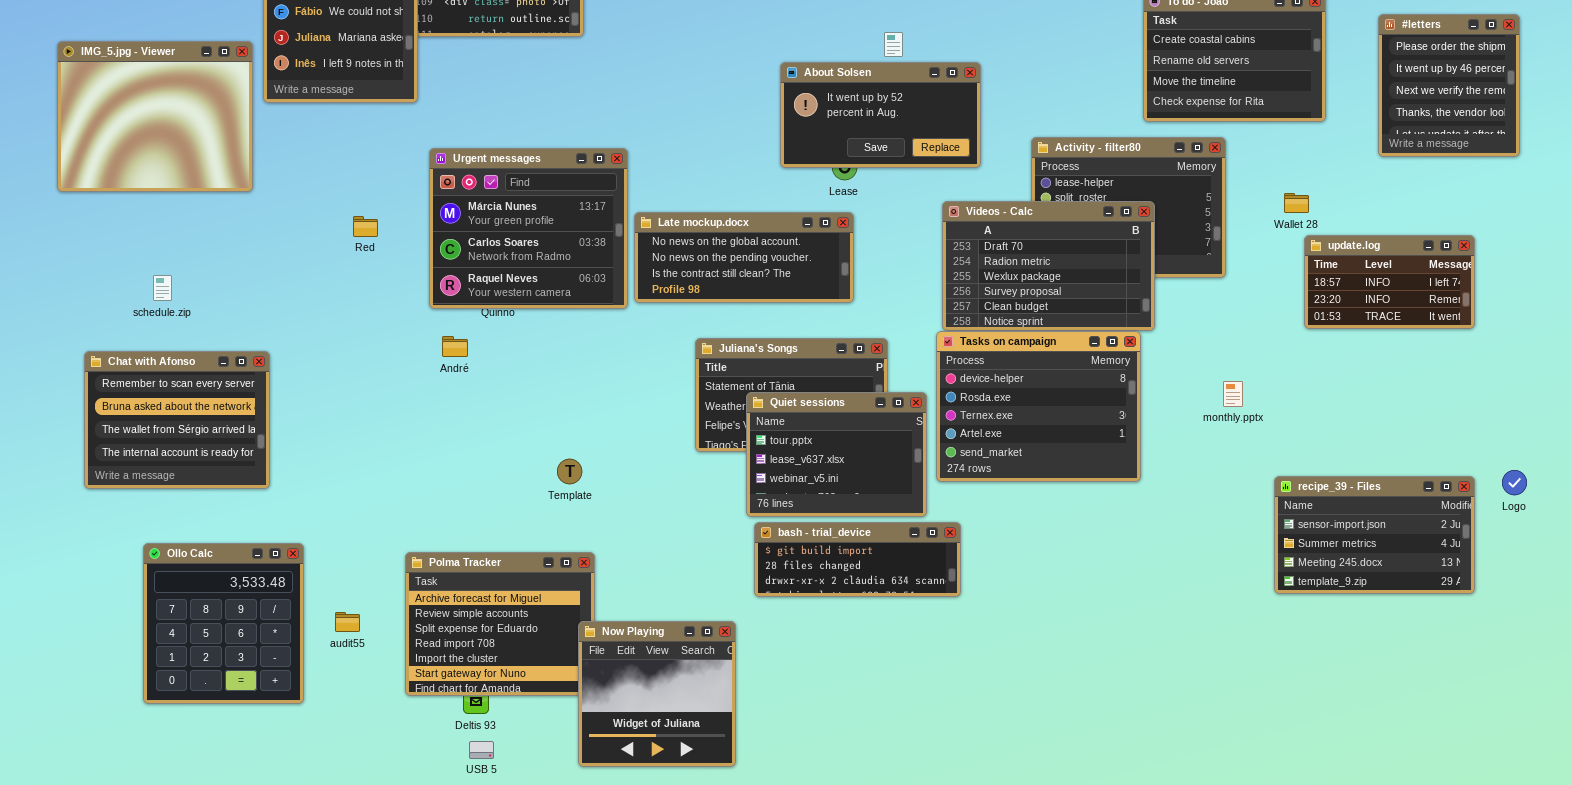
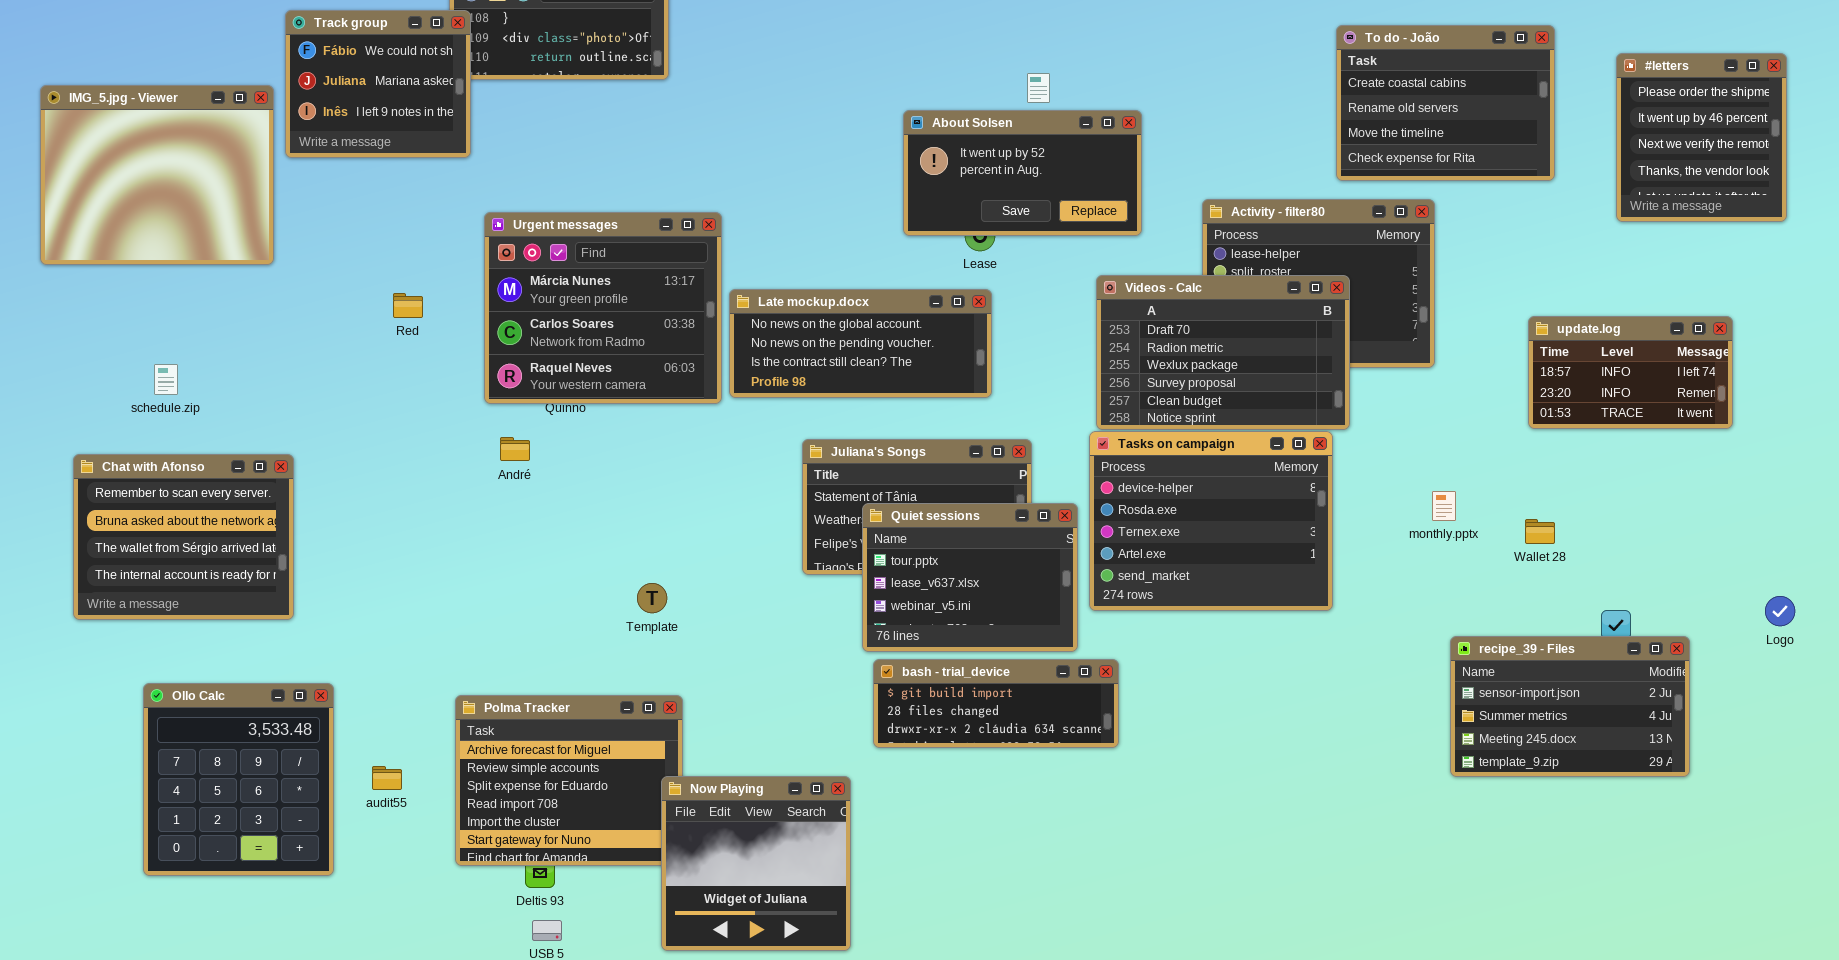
Wallet 28: [1284,193,1309,213] -> [1525,519,1555,544], moved
recipe_39 - Files: [1274,476,1475,594] -> [1450,636,1690,777], moved

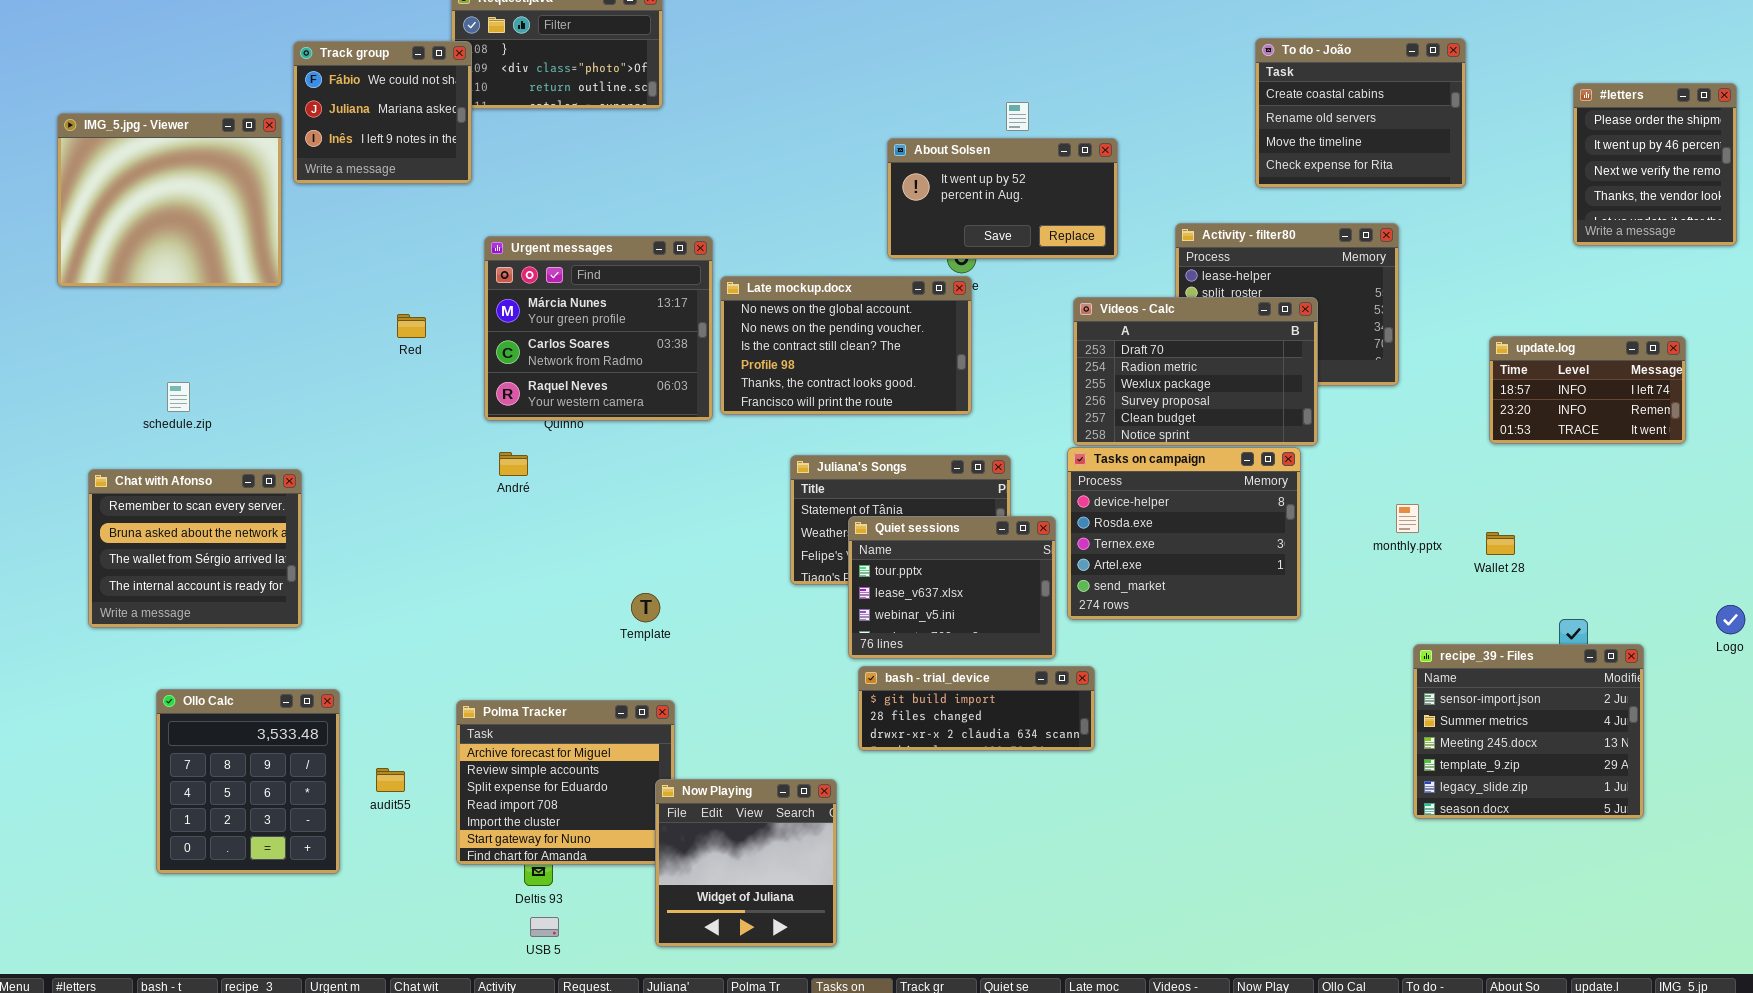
To do - João: [1336,25,1555,181] -> [1255,38,1466,188], moved
Late mockup.docx: [729,289,992,398] -> [720,276,972,415], resized
recipe_39 - Files: [1450,636,1690,777] -> [1413,644,1644,819], resized

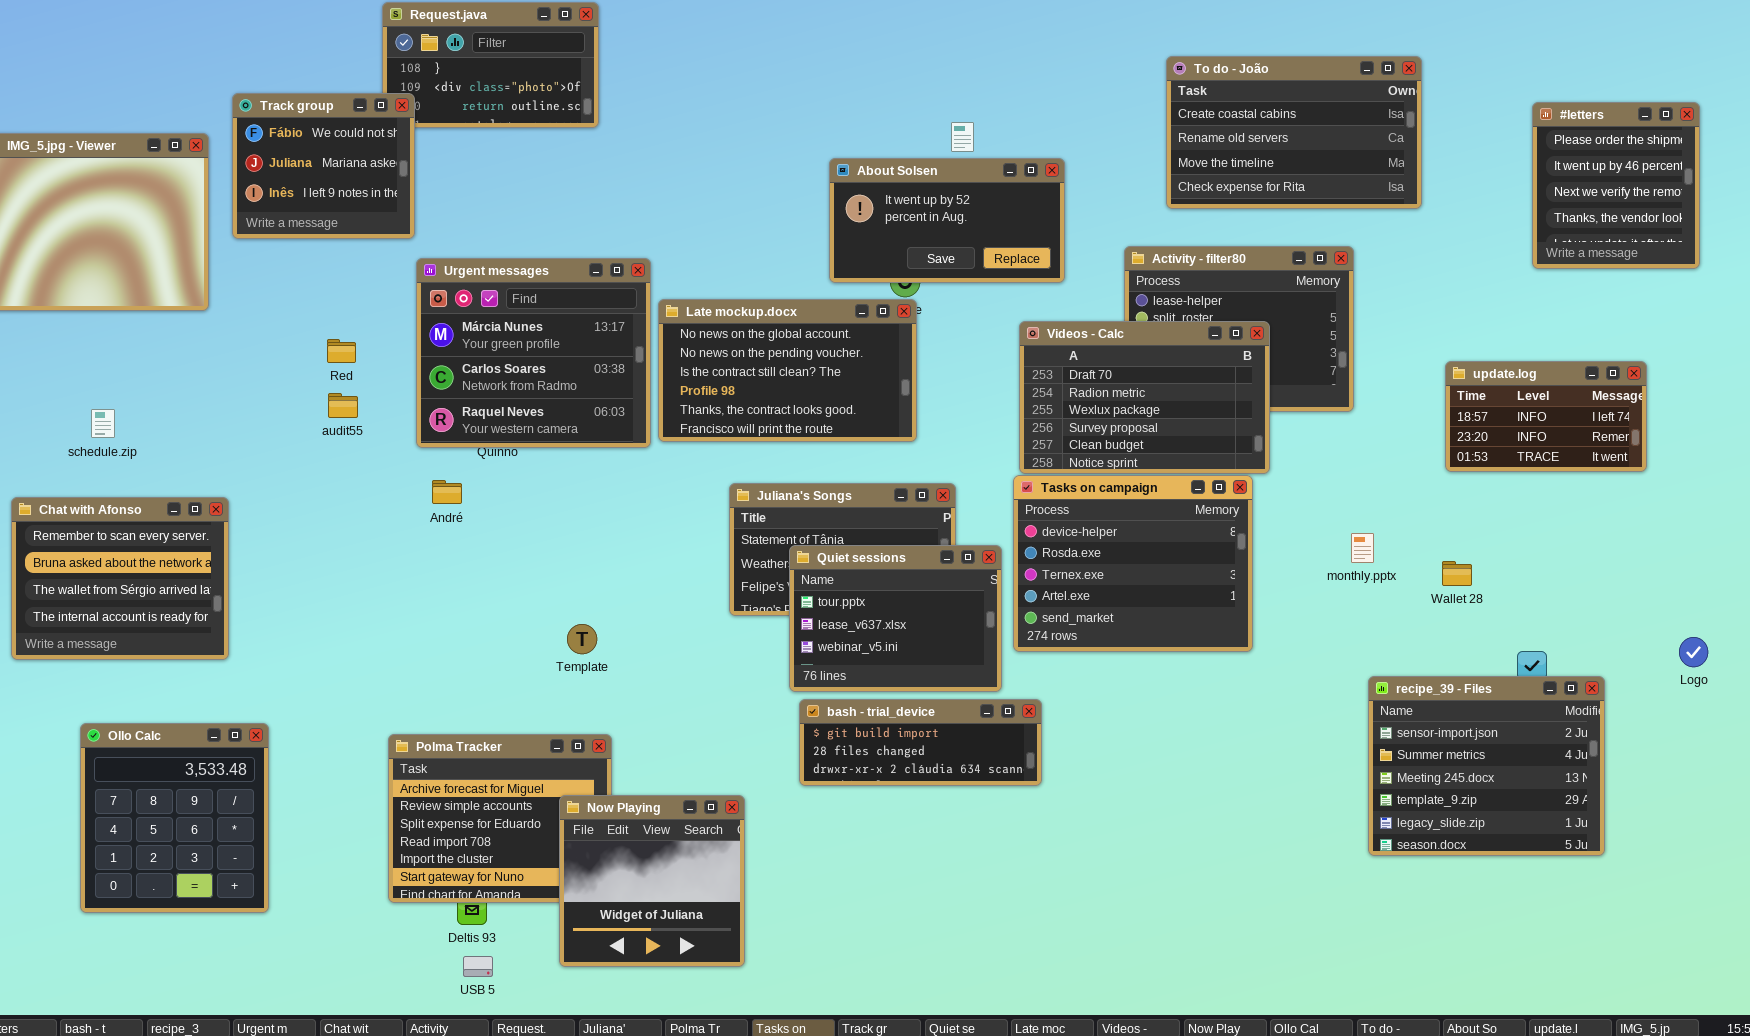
To do - João: [1255,38,1466,188] -> [1166,56,1422,209], resized
Track group: [293,41,472,184] -> [232,93,415,239], moved
audit55: [376,768,405,792] -> [328,393,358,418], moved
Now Playing: [655,779,837,947] -> [559,795,745,967], moved

